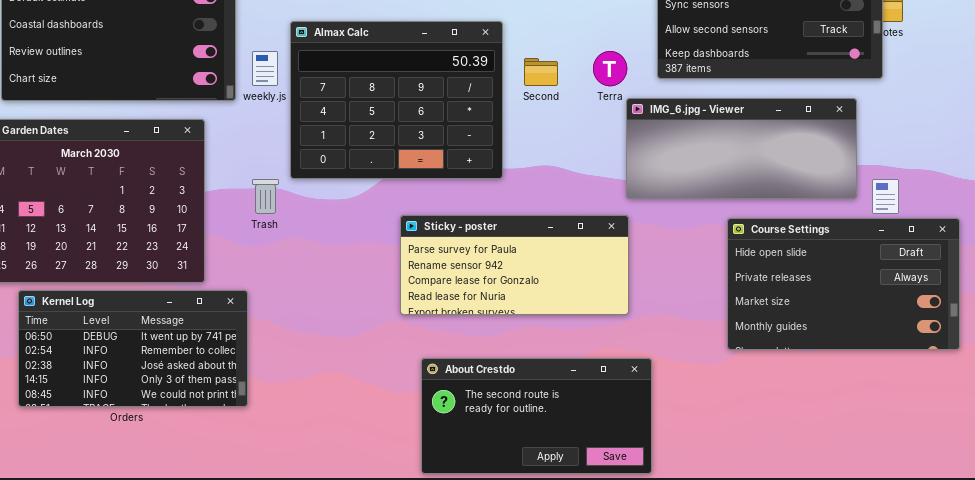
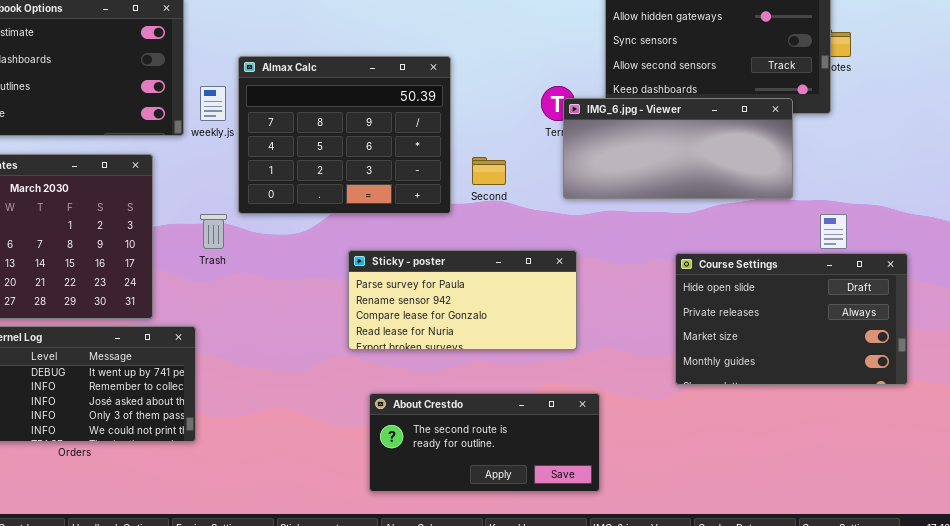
Second: [524,58,558,86] -> [472,157,506,185], moved
IMG_6.jpg - Viewer: [626,98,857,199] -> [563,98,793,199], moved
About Crestdo: [421,358,652,474] -> [369,393,600,492], resized

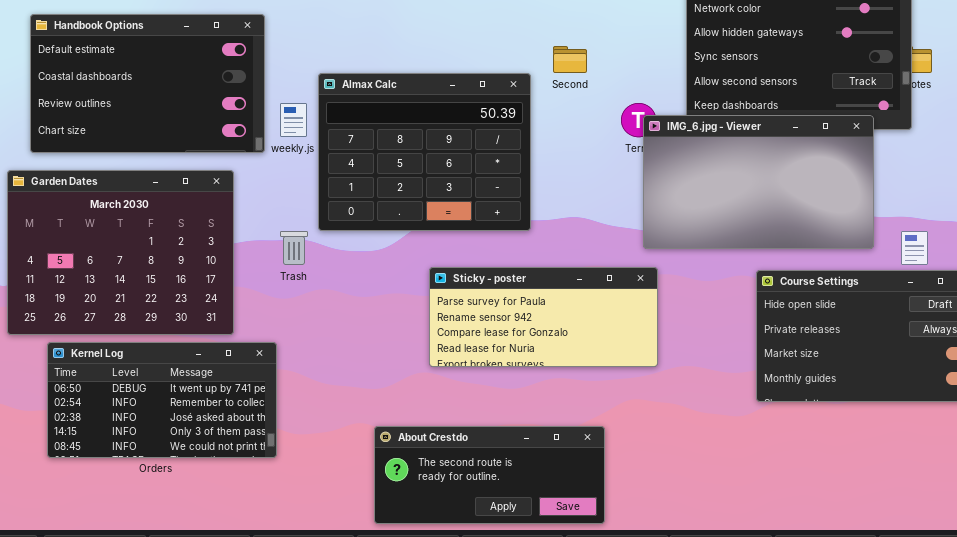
IMG_6.jpg - Viewer: [563,98,793,199] -> [643,115,874,249], resized
Second: [472,157,506,185] -> [553,46,587,73], moved
About Crestdo: [369,393,600,492] -> [374,426,605,524], moved

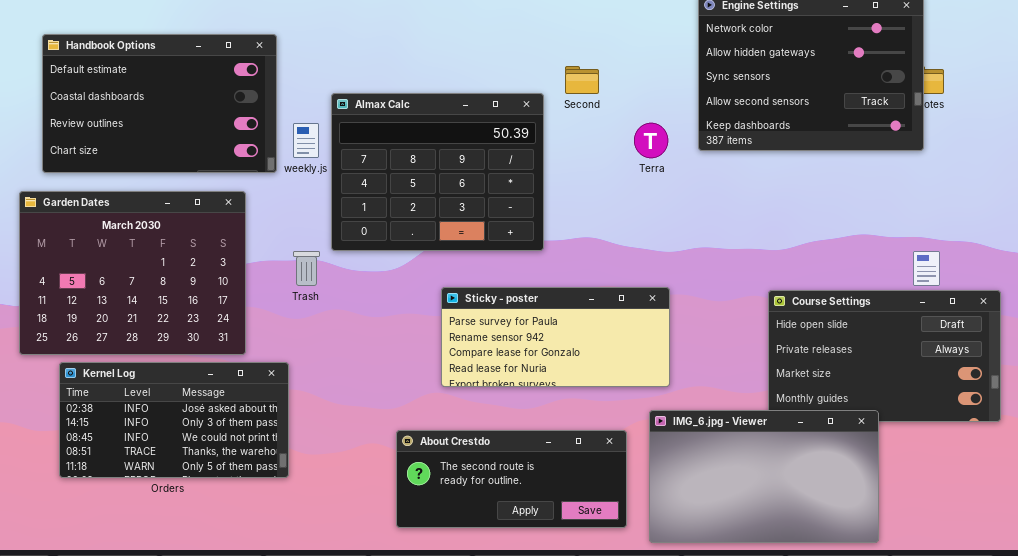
IMG_6.jpg - Viewer: [643,115,874,249] -> [649,410,879,543], moved
Kernel Log: [47,342,277,458] -> [59,362,289,478], scrolled down 2 rows
About Crestdo: [374,426,605,524] -> [396,430,627,528], moved

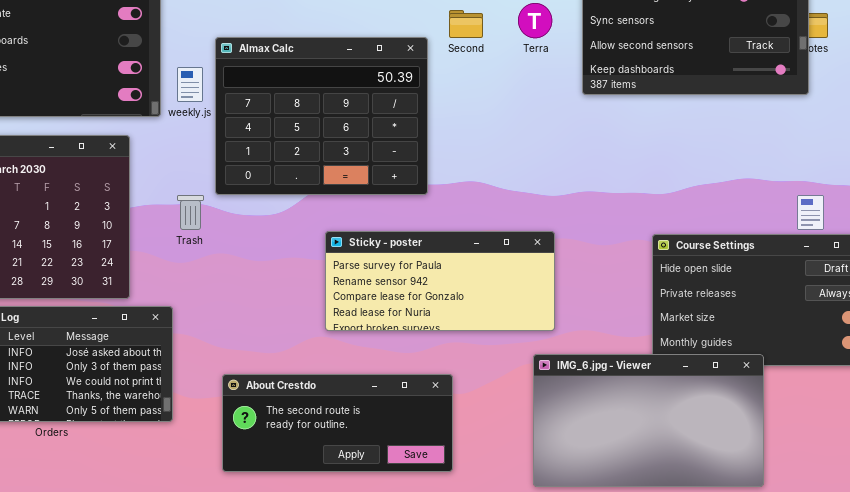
Terra: [634,123,668,158] -> [518,3,552,38], moved
About Crestdo: [396,430,627,528] -> [222,374,453,472], moved

